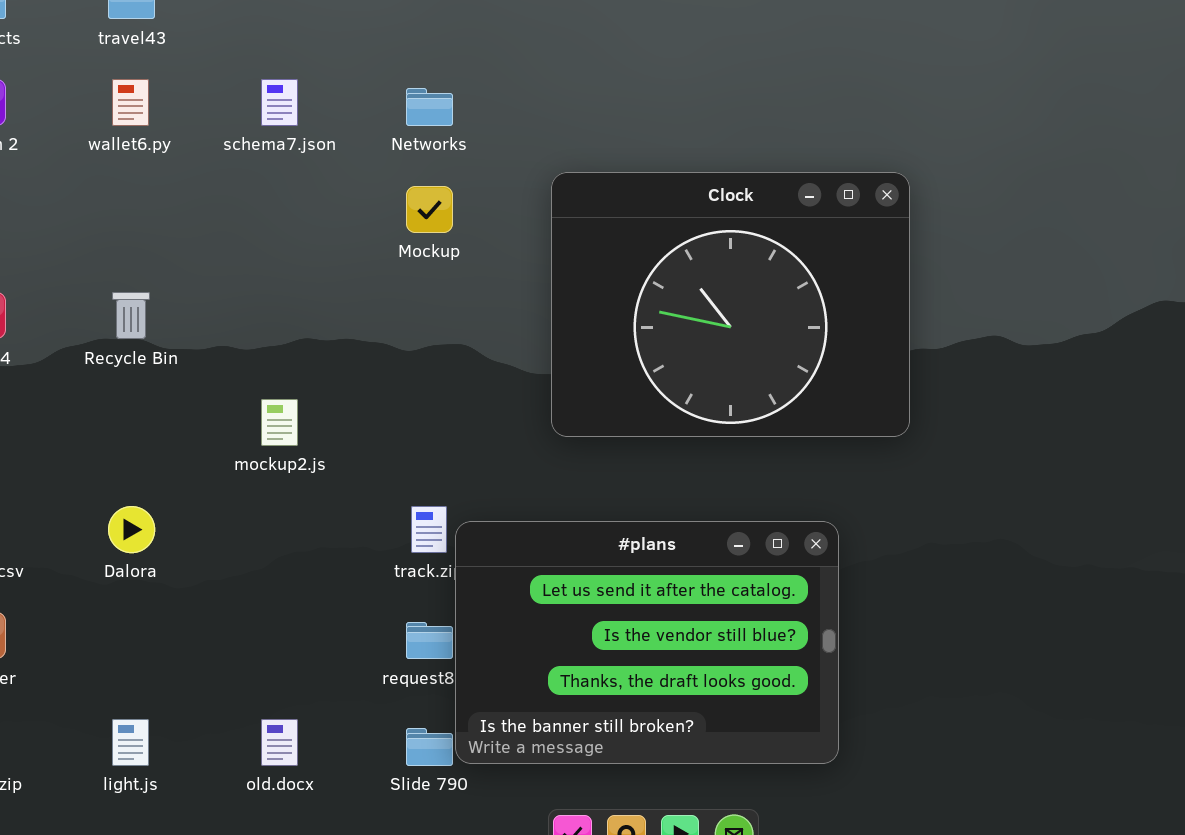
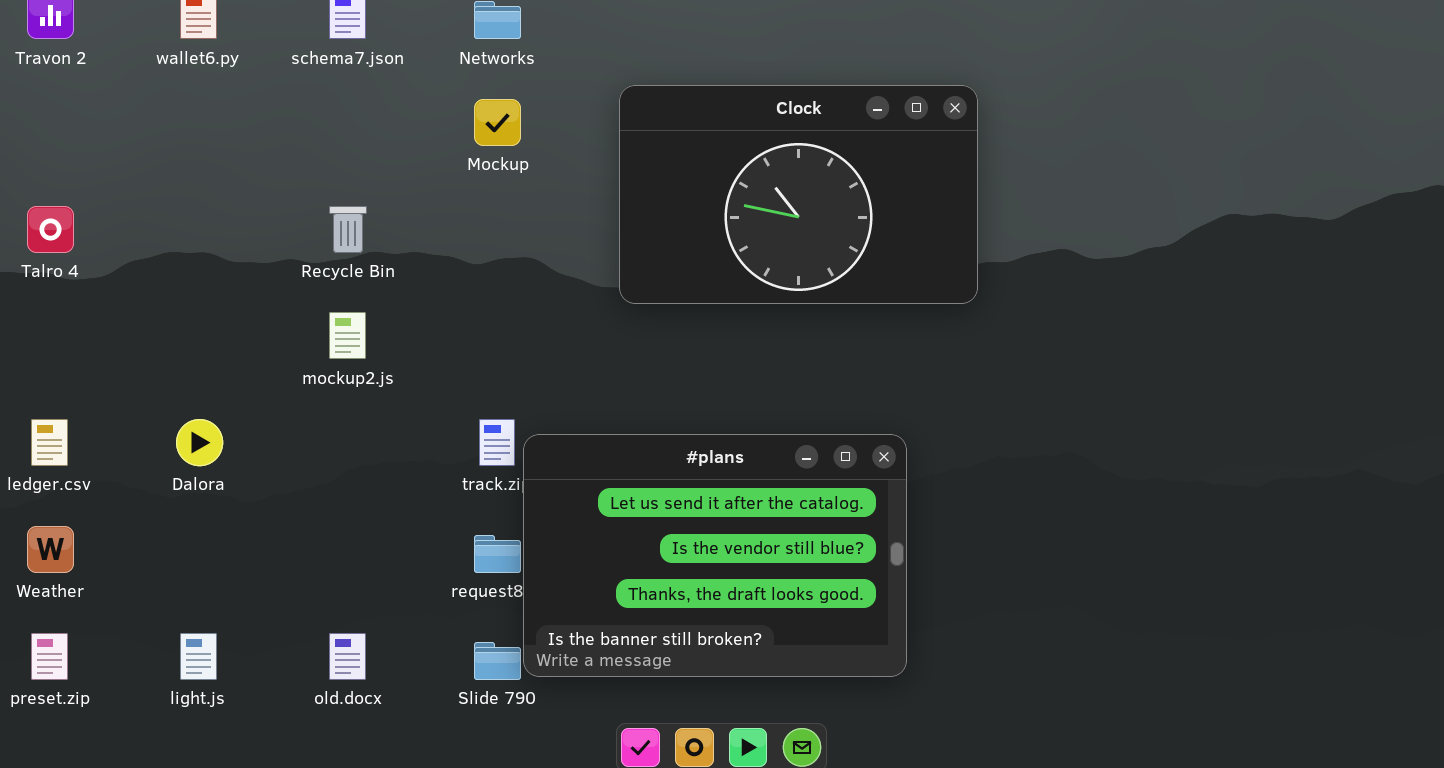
Clock: [551,172,910,437] -> [619,85,978,304], resized
Recycle Bin: [112,292,150,339] -> [329,206,367,253], moved

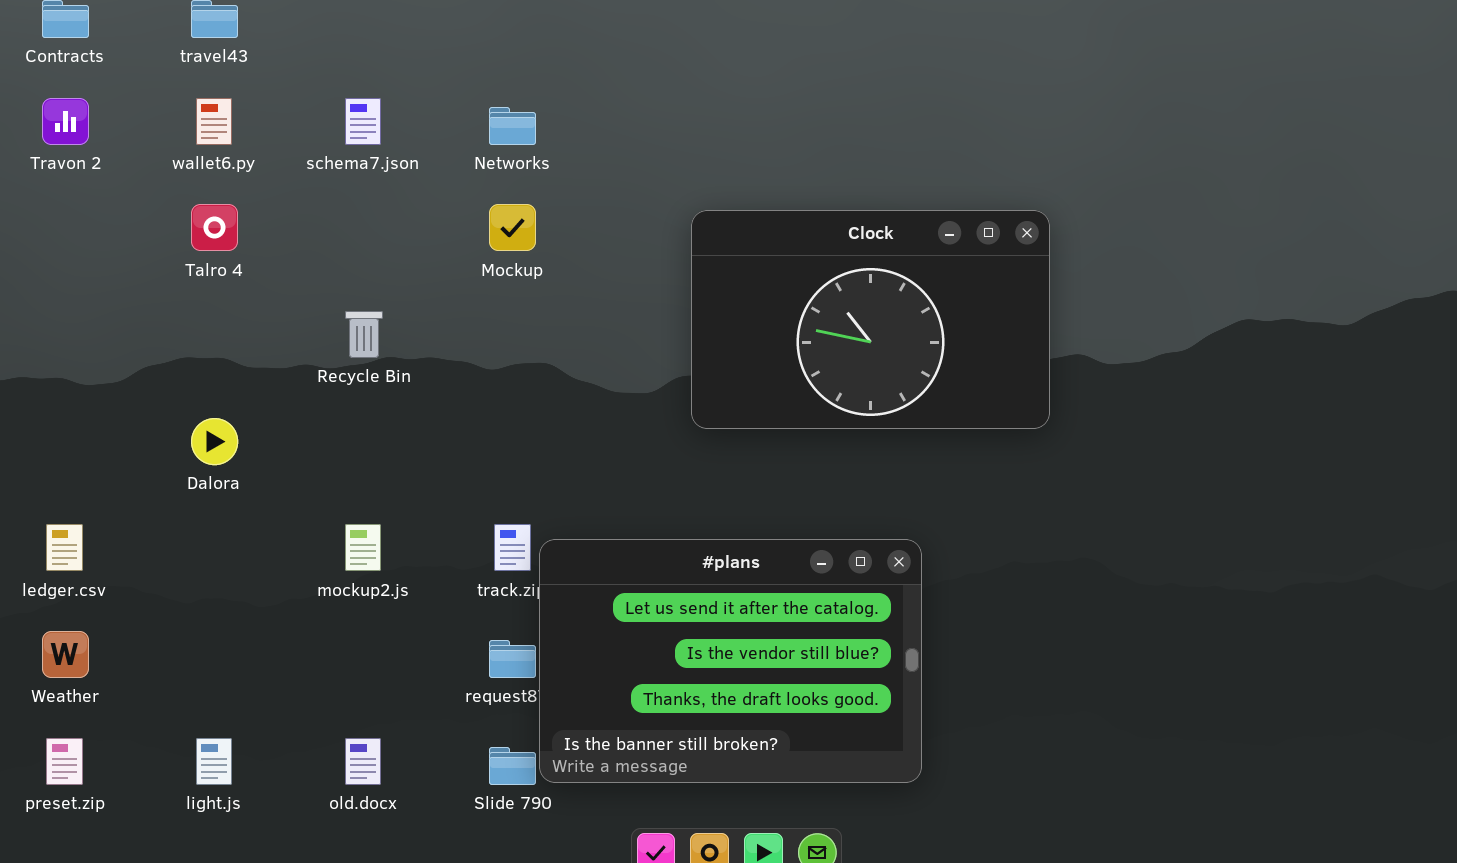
Clock: [619,85,978,304] -> [691,210,1050,429], moved
Talro 4: [27,206,74,253] -> [191,204,238,251], moved
mockup2.js: [329,312,366,359] -> [345,524,381,571], moved
Dalora: [176,419,223,466] -> [191,418,238,465], moved

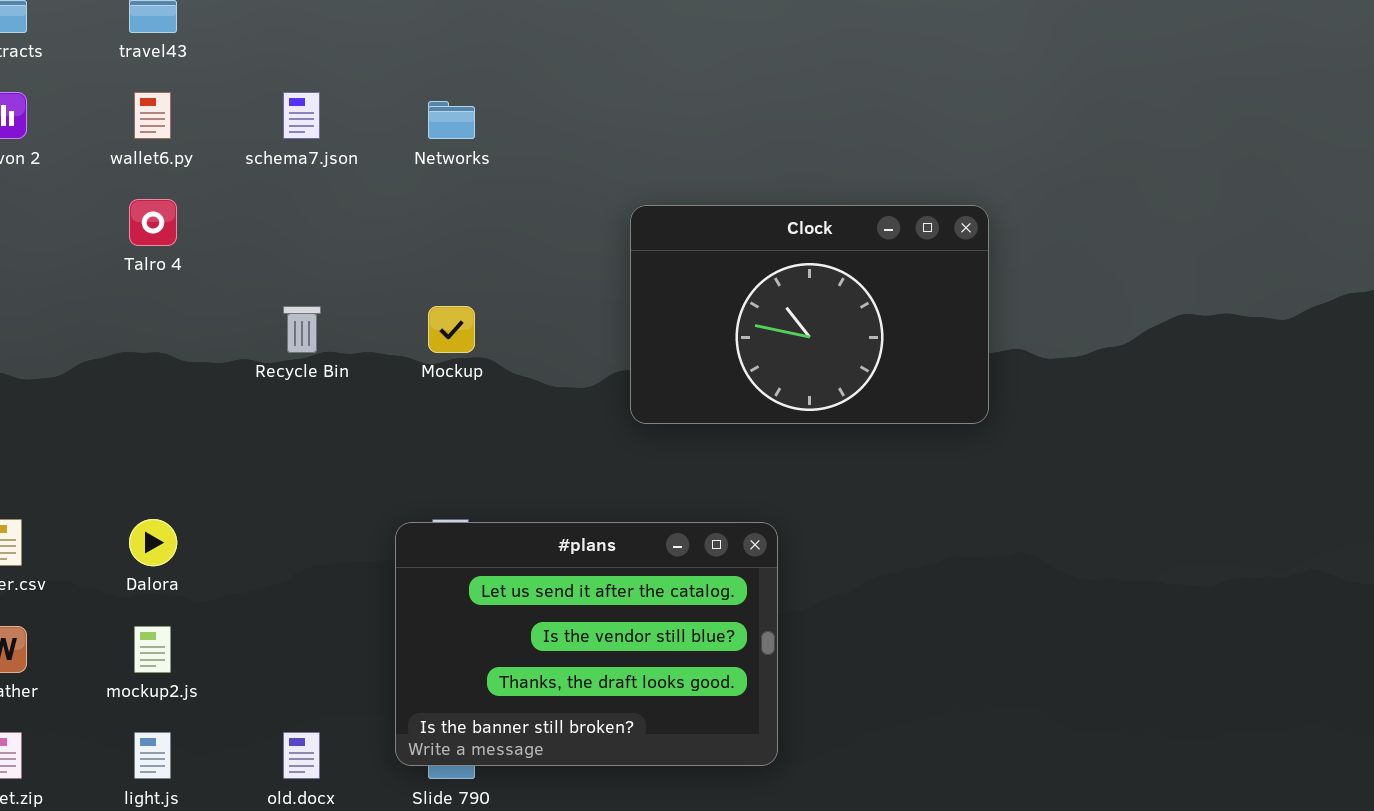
Mockup: [489,204,536,251] -> [428,306,475,353], moved
Dalora: [191,418,238,465] -> [129,519,177,566], moved
mockup2.js: [345,524,381,571] -> [134,626,171,673], moved
#plans: [539,539,922,783] -> [395,522,778,766], moved

